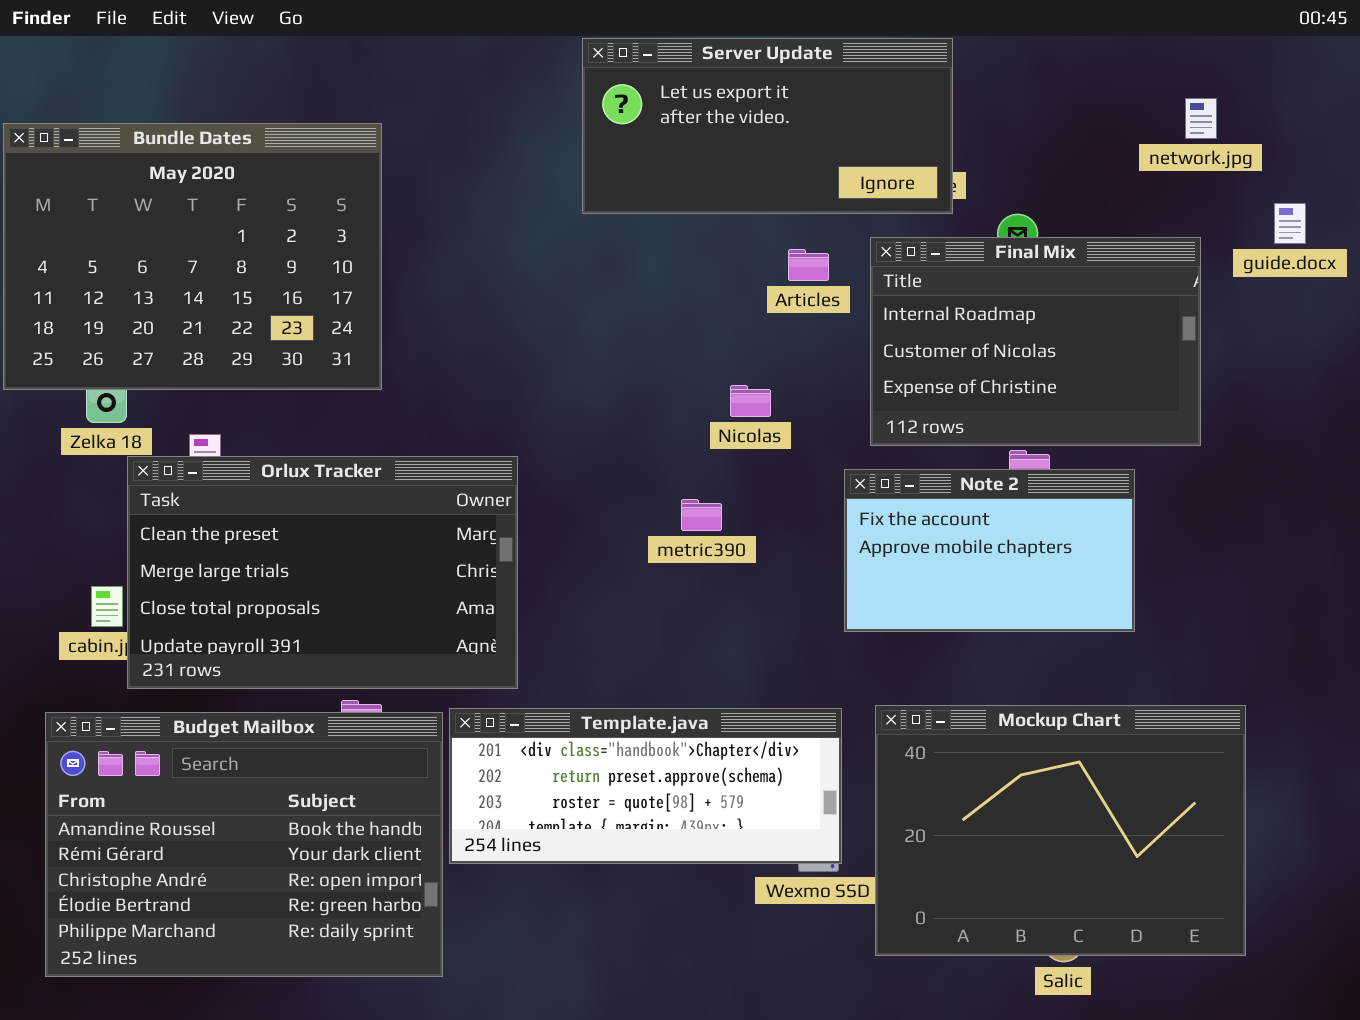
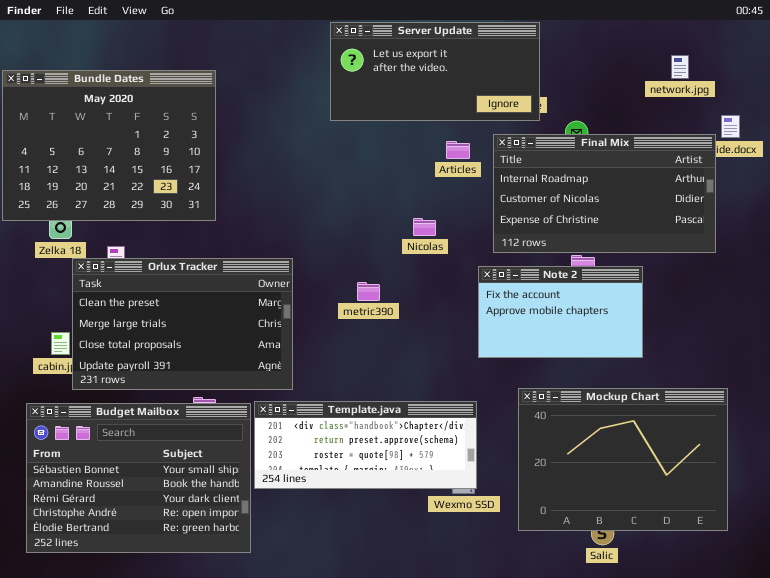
Final Mix: [870,237,1201,446] -> [493,134,716,253], resized
metric390: [681,499,722,531] -> [357,282,380,301], moved
Mockup Chart: [875,705,1246,956] -> [518,388,728,531], moved
Budget Mailbox: [45,712,443,977] -> [26,403,251,553], scrolled up 1 row

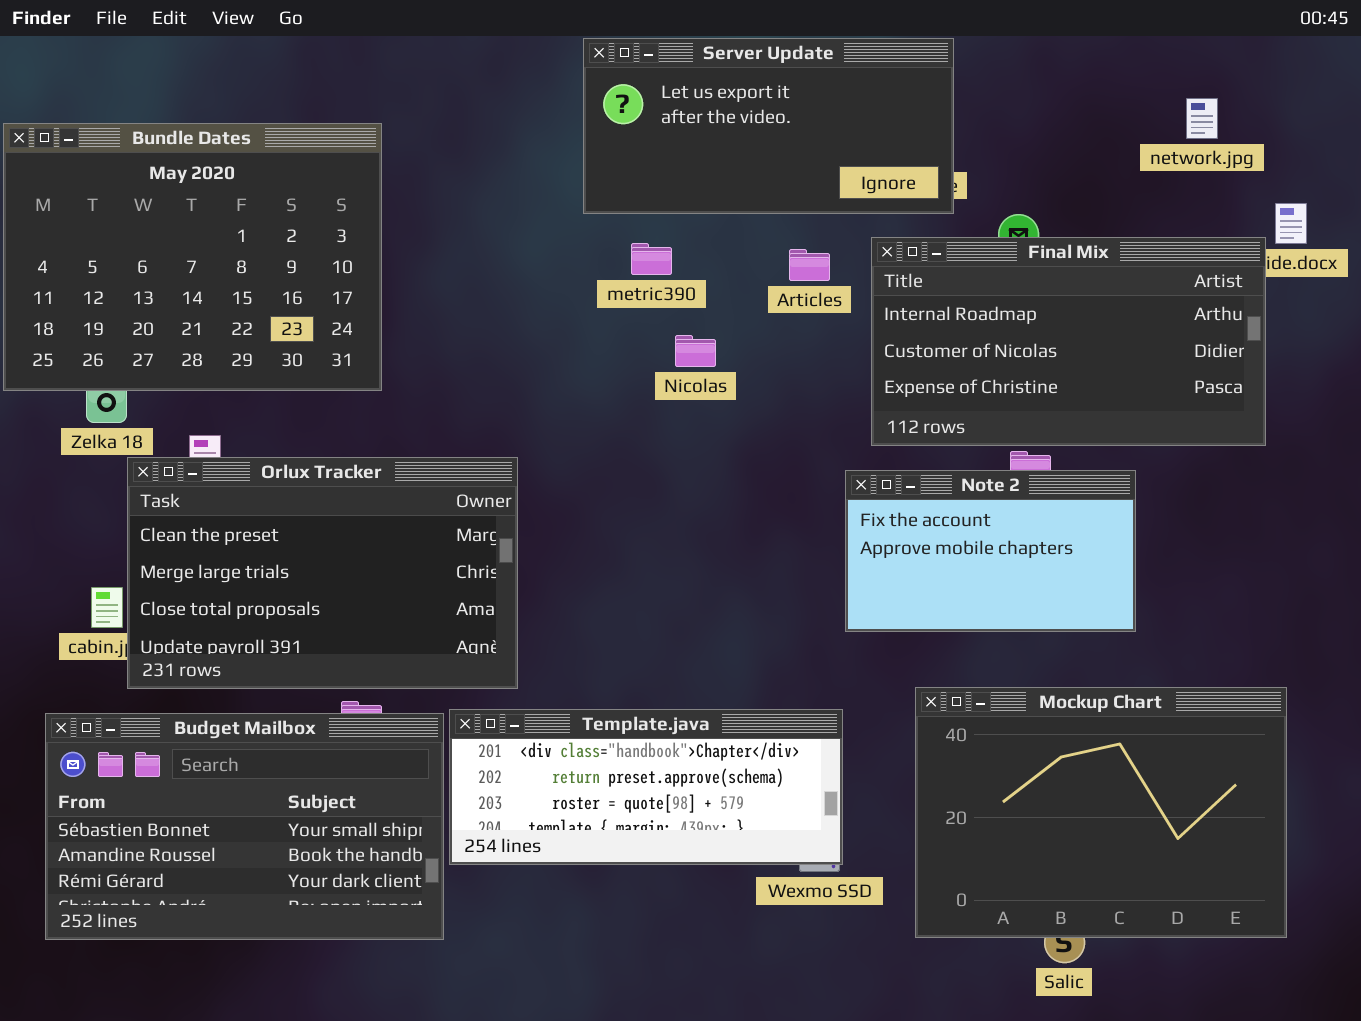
Nicolas: [413,218,436,236] -> [675,335,716,367], moved
metric390: [357,282,380,301] -> [631,243,672,275], moved
Budget Mailbox: [26,403,251,553] -> [45,713,444,940], resized

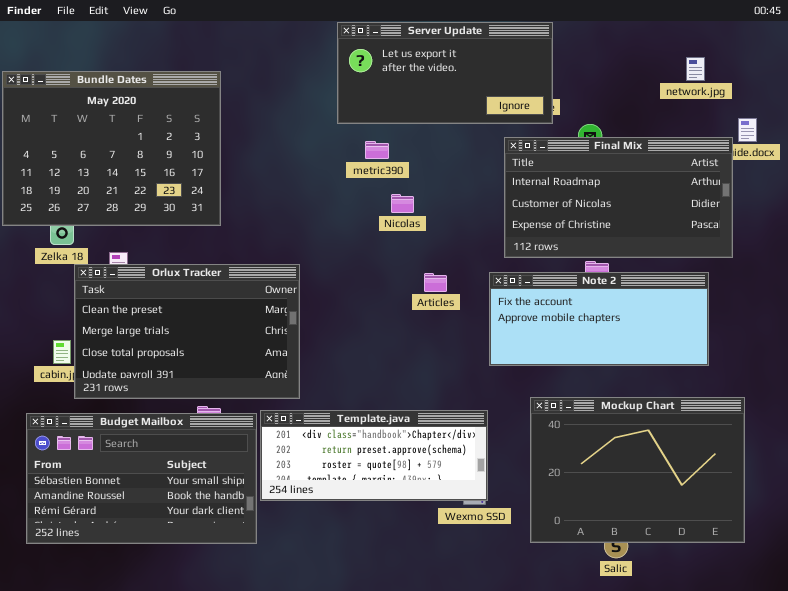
Articles: [789,249,830,281] -> [424,273,447,292], moved
Note 2: [845,470,1136,632] -> [489,272,709,366], resized

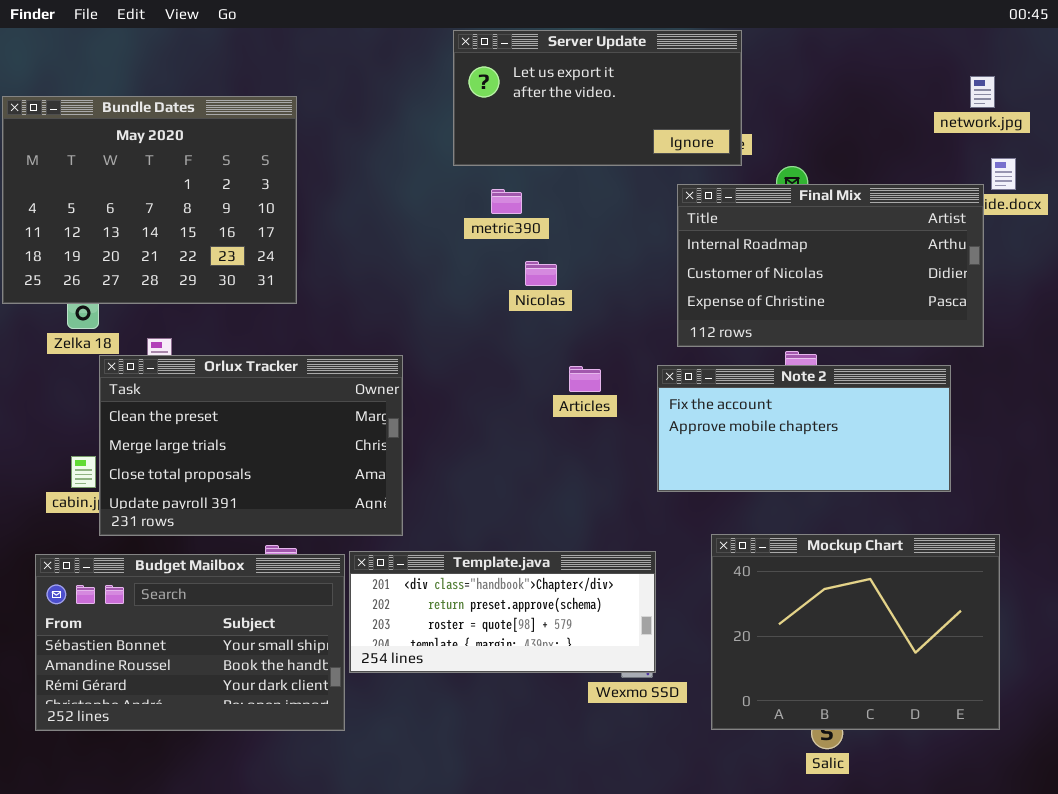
network.jpg: [686,57,705,81] -> [970,76,995,108], moved

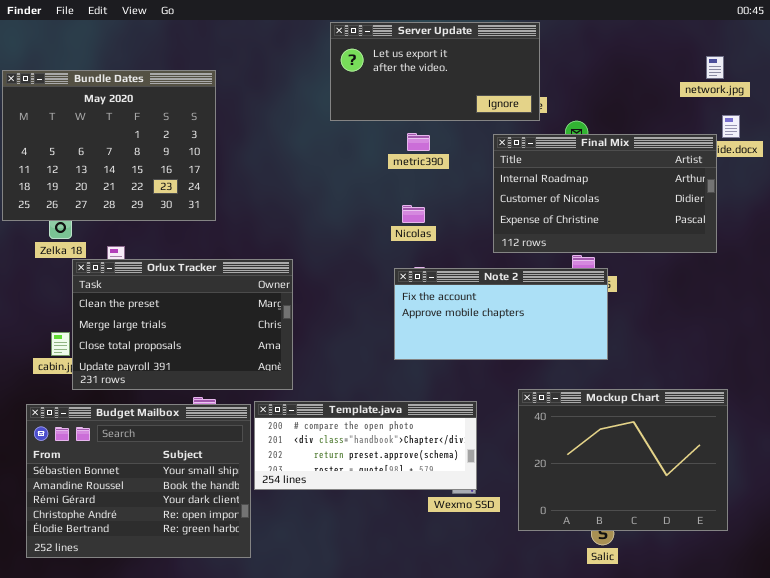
metric390: [491,189,522,214] -> [407,133,430,151], moved
Nicolas: [525,261,557,286] -> [402,205,425,223], moved
Note 2: [657,365,951,492] -> [394,268,608,360], moved
Template.java: [349,551,656,673] -> [254,401,477,490], scrolled up 1 row
Budget Mailbox: [35,554,345,731] -> [26,404,251,558], resized

